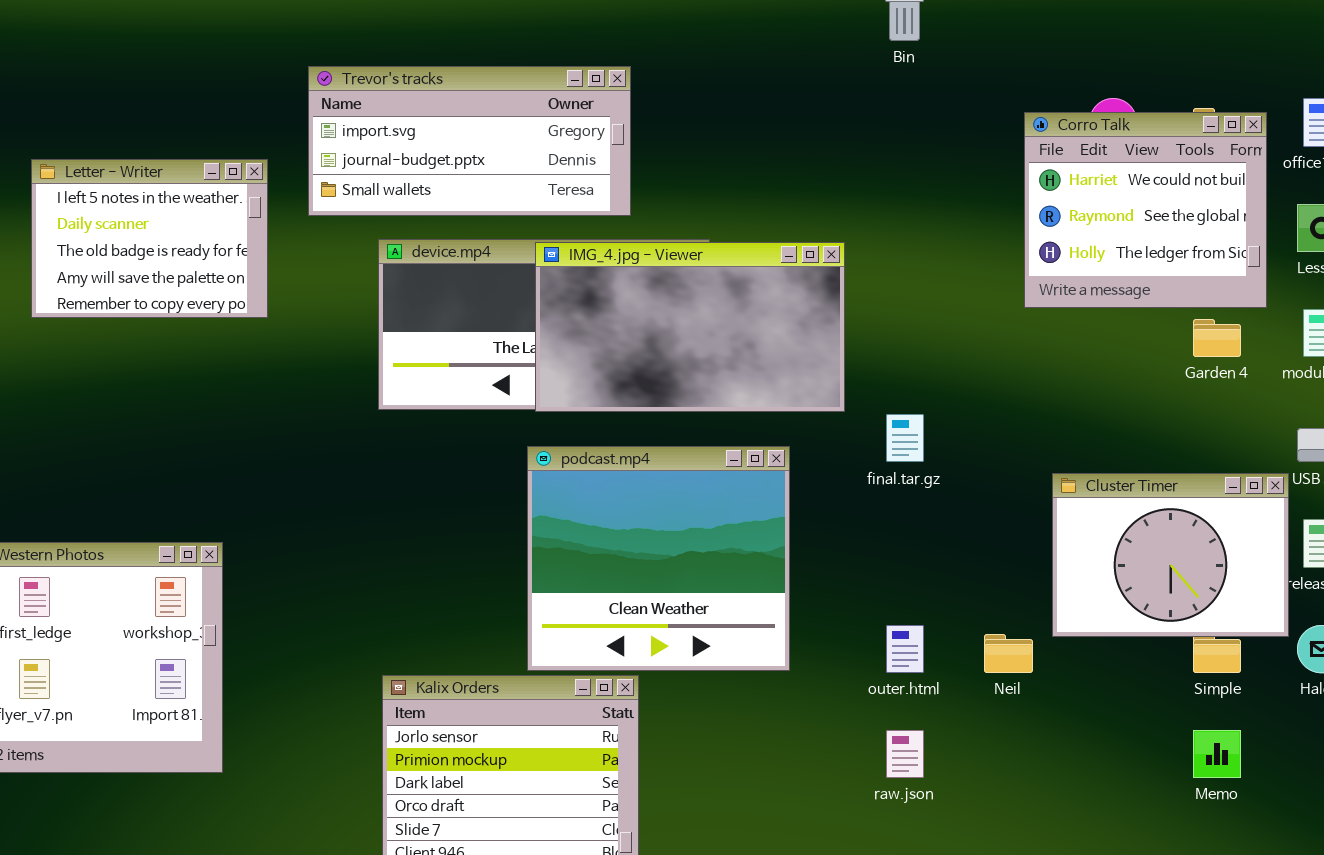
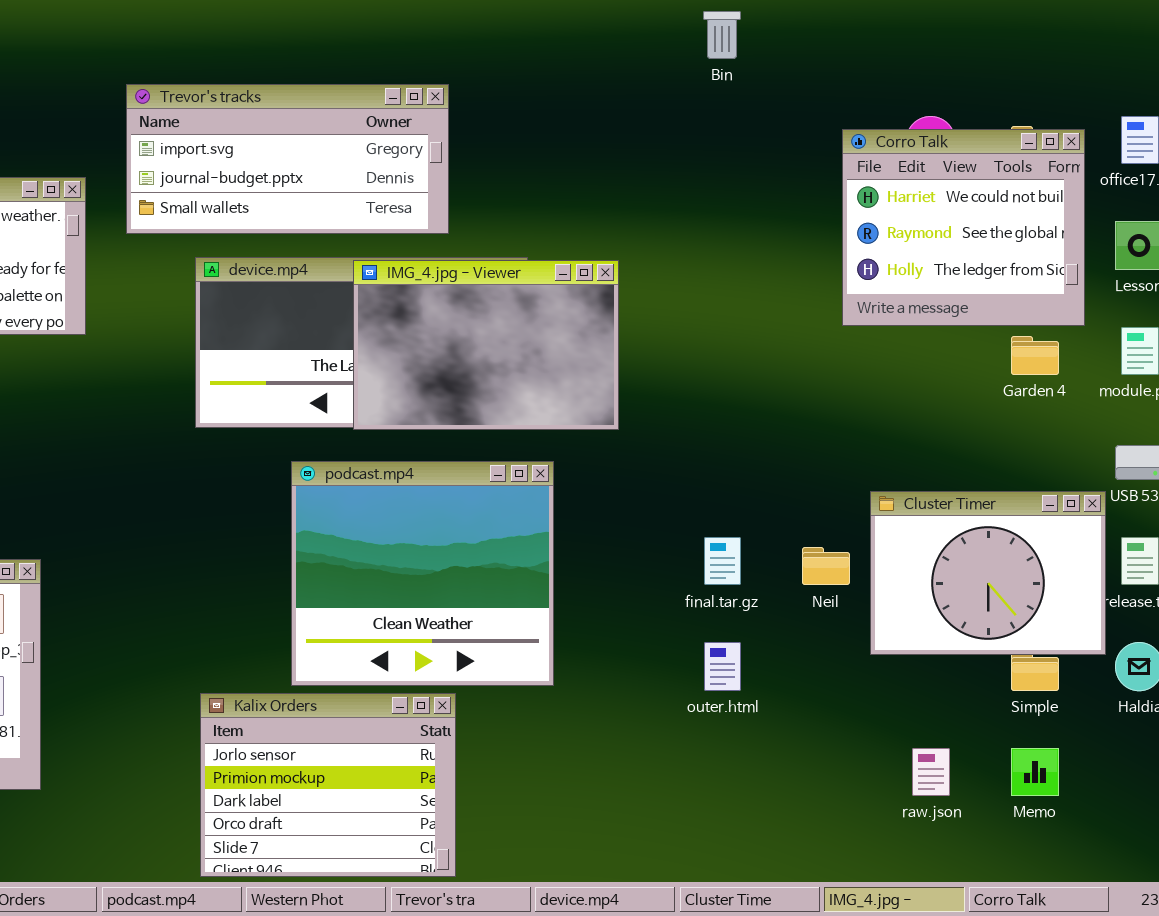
IMG_4.jpg - Viewer: [535,242,845,412] -> [353,260,619,430], resized
final.tar.gz: [886,414,924,462] -> [704,537,741,585], moved
podcast.mp4: [527,446,790,671] -> [291,461,554,686], moved
Neil: [984,634,1033,673] -> [802,547,850,585], moved
raw.json: [886,730,924,778] -> [912,748,950,796], moved

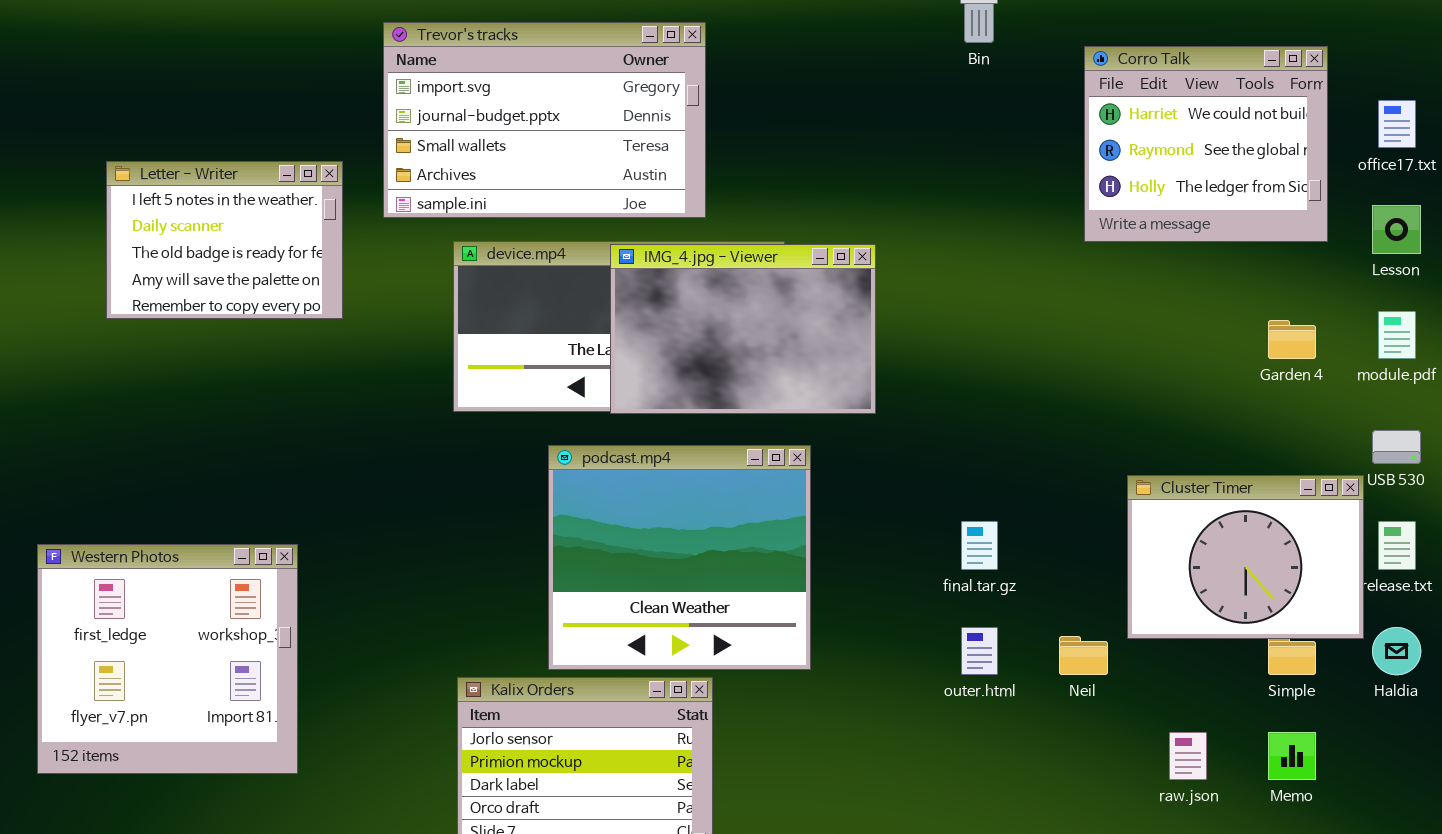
Trevor's tracks: [126,84,449,234] -> [383,22,706,218], resized
Corro Talk: [842,129,1085,326] -> [1084,46,1328,242], moved
Neil: [802,547,850,585] -> [1059,636,1108,675], moved

